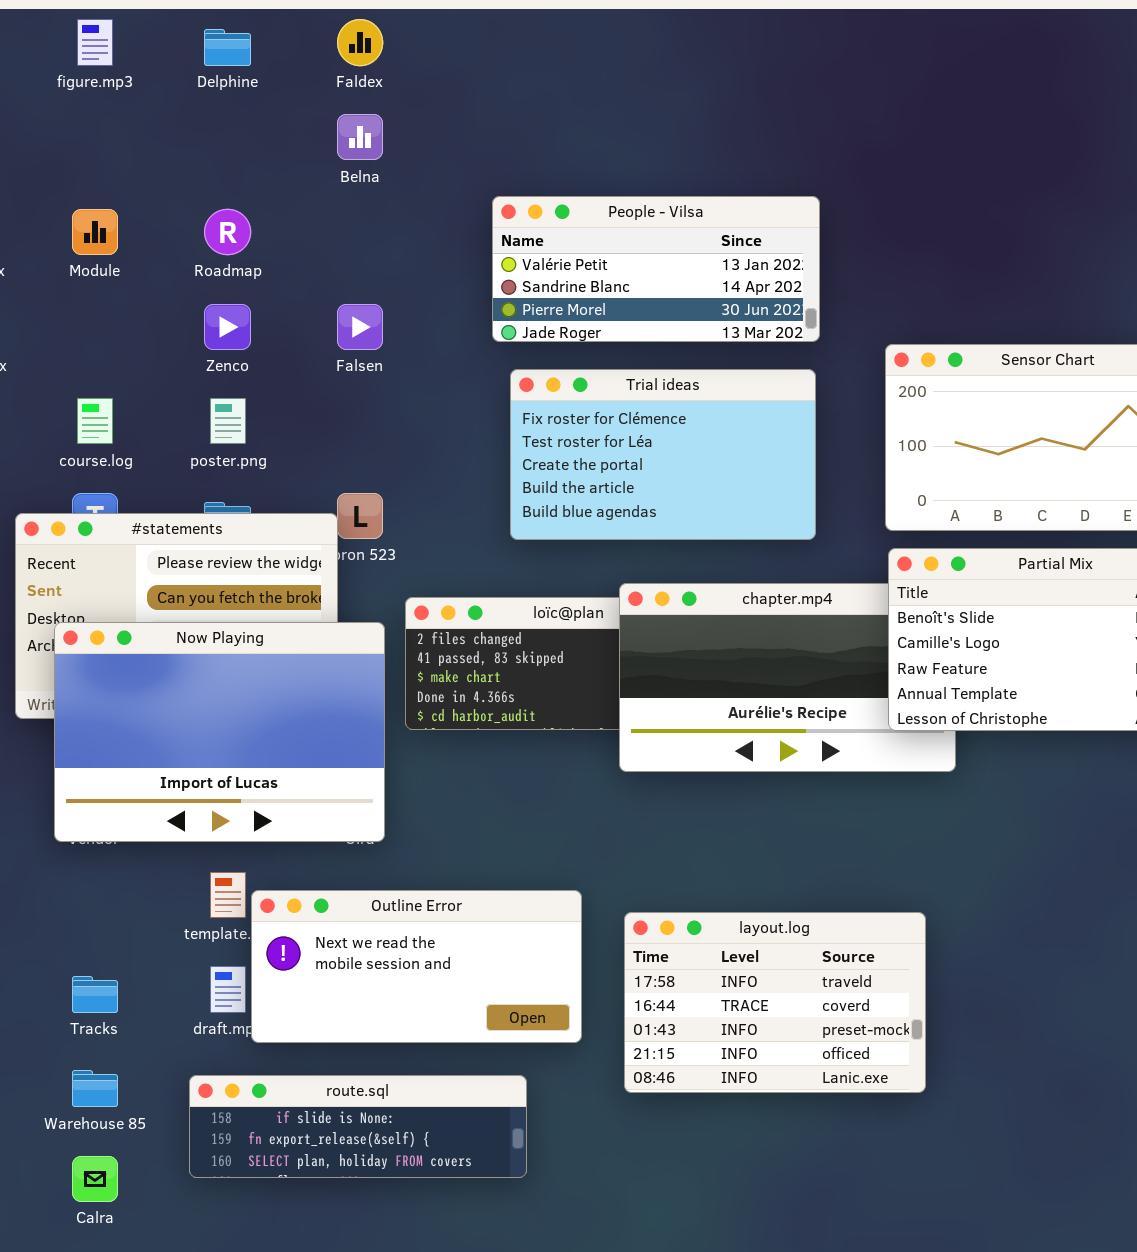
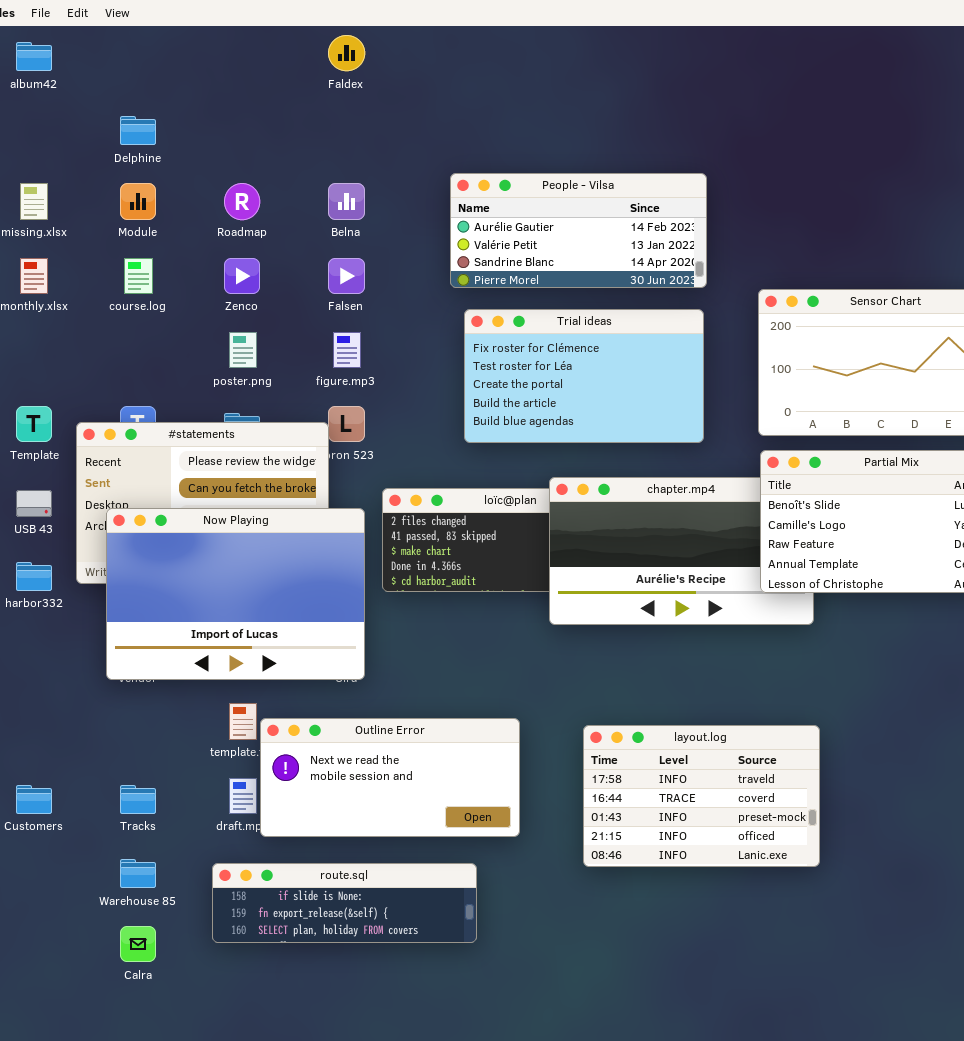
figure.mp3: [77,19,113,66] -> [333,332,361,368], moved
Delphine: [204,29,251,66] -> [120,116,156,145], moved
Belna: [337,114,383,160] -> [328,183,365,220], moved
People - Vilsa: [492,196,820,342] -> [450,173,707,288], scrolled up 1 row
course.log: [77,398,113,444] -> [124,258,153,294], moved
layout.log: [624,912,926,1093] -> [583,725,820,867], moved

